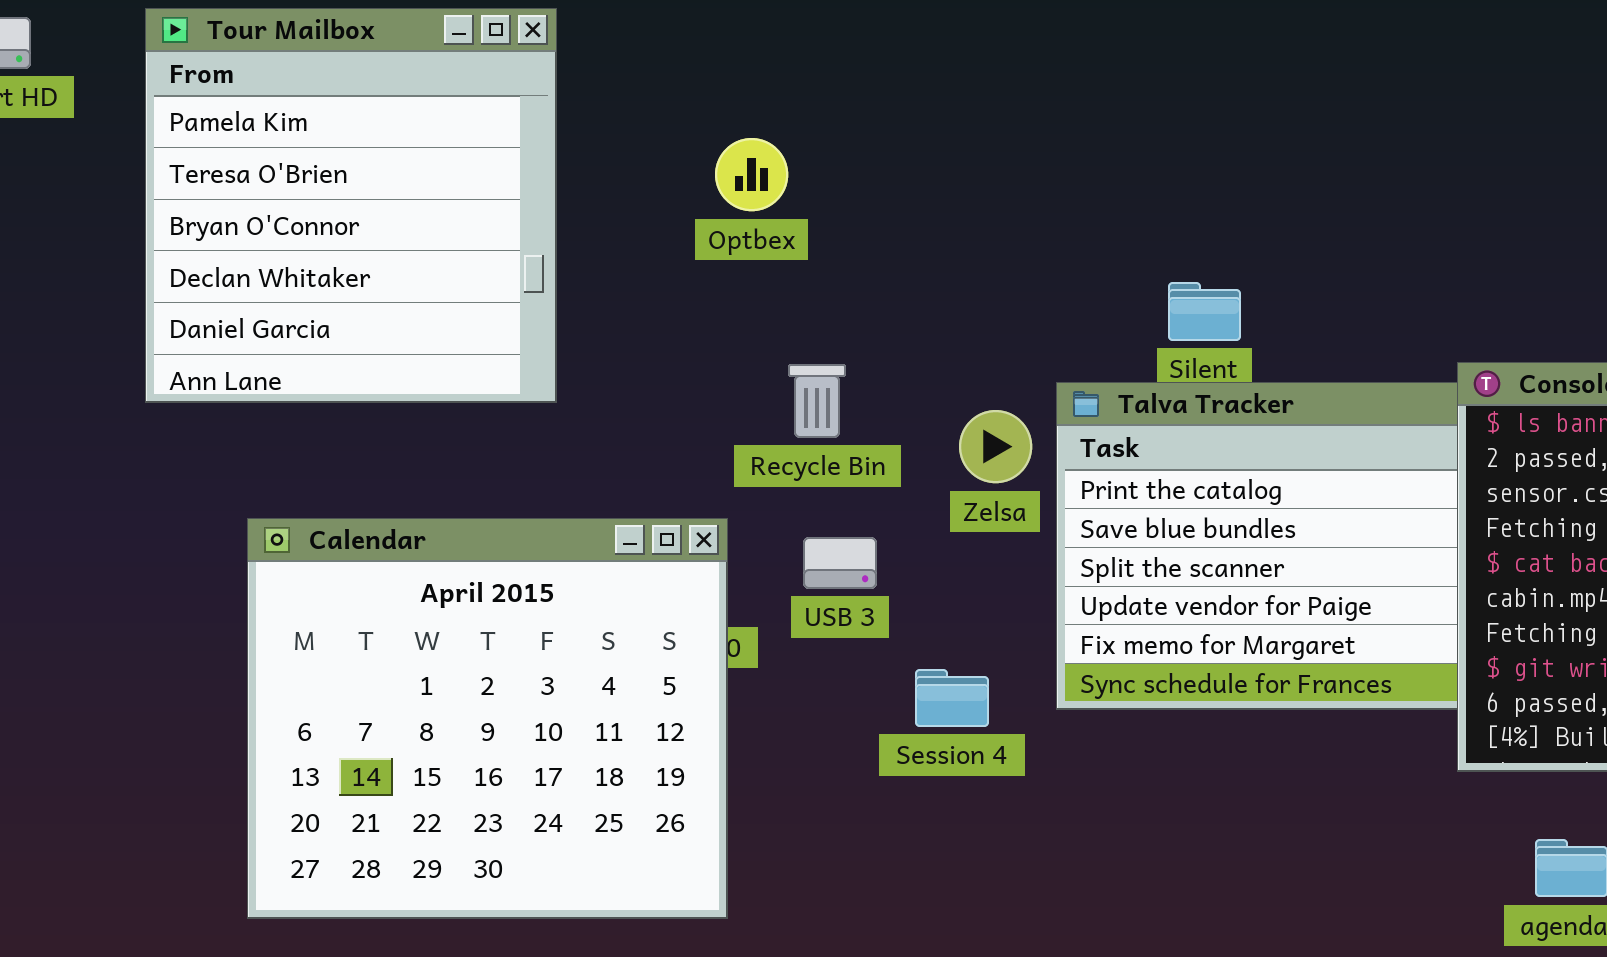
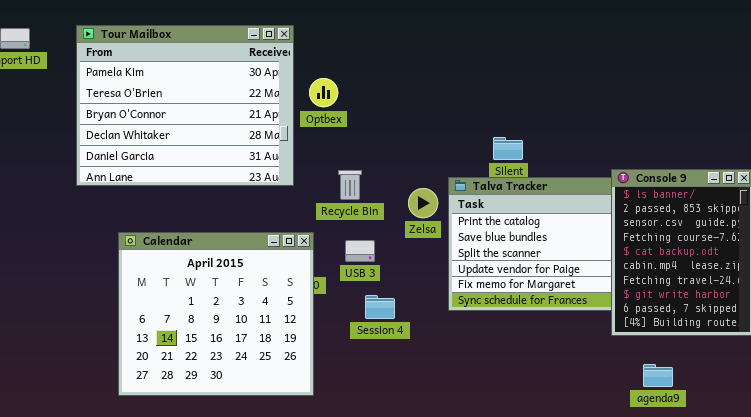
Tour Mailbox: [145,8,557,403] -> [76,25,294,186], resized
Session 4: [915,669,989,727] -> [365,295,395,319], moved

